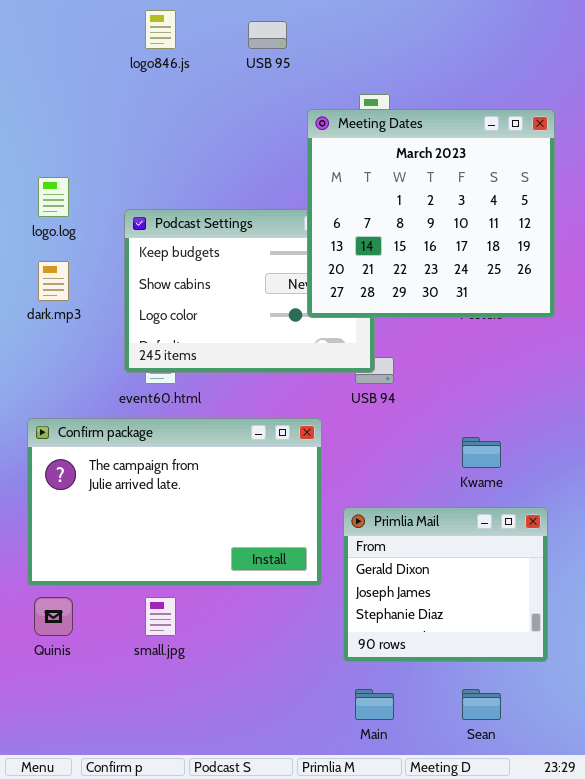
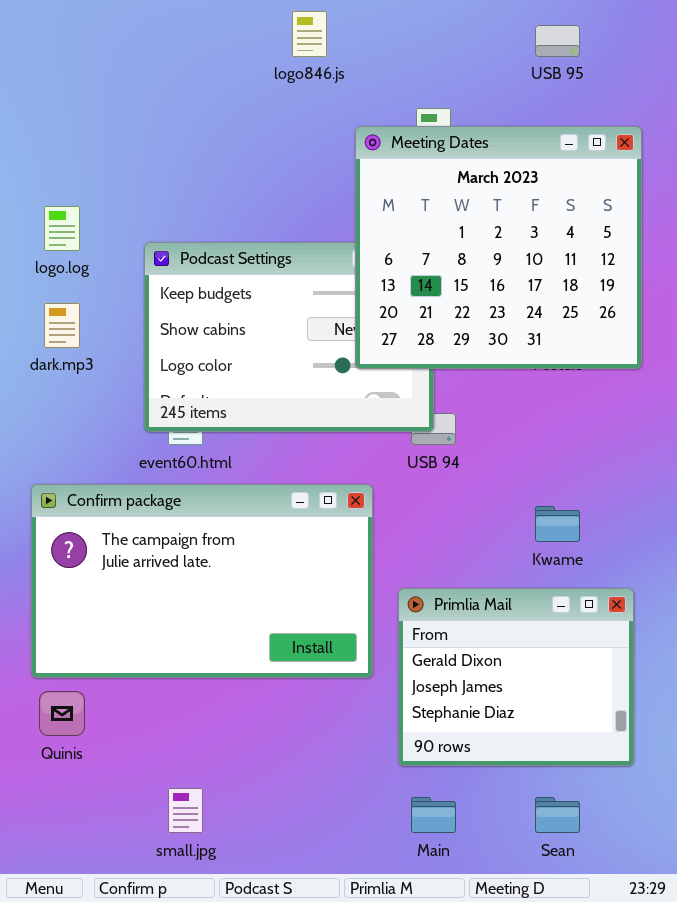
logo846.js: [145,10,176,49] -> [292,11,327,57], moved
USB 95: [248,21,287,49] -> [535,25,580,57], moved
small.jpg: [145,597,176,636] -> [168,788,203,833], moved

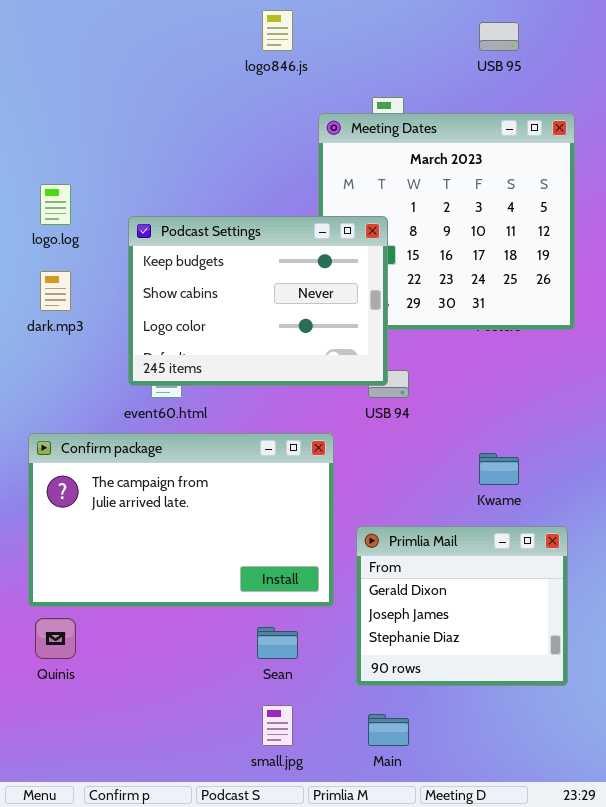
Podcast Settings: [144,242,434,432] -> [128,216,388,386], raised
small.jpg: [168,788,203,833] -> [262,705,293,746], moved
Sean: [535,797,580,833] -> [257,627,298,659], moved

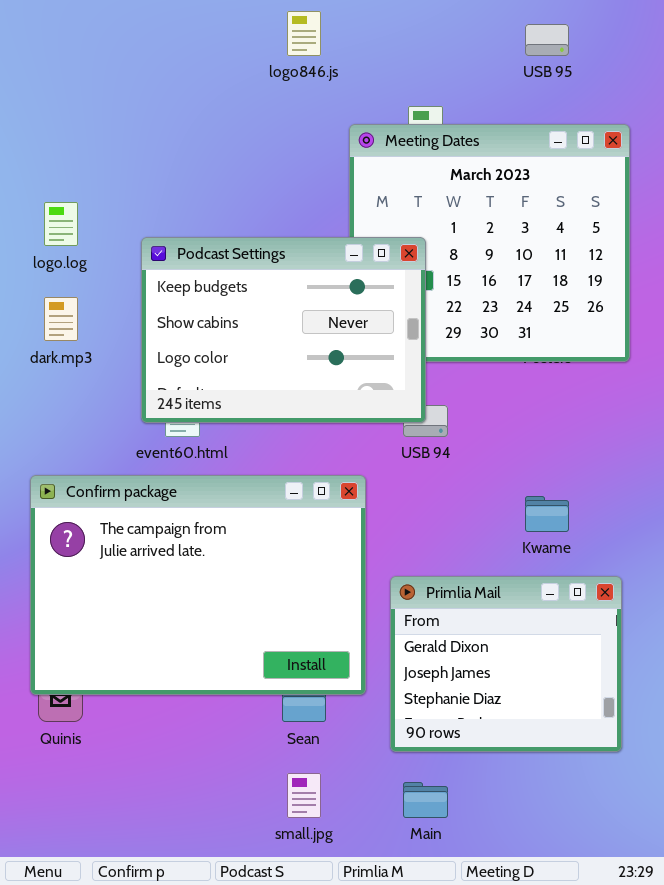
Confirm package: [28,433,334,607] -> [30,475,366,695], resized

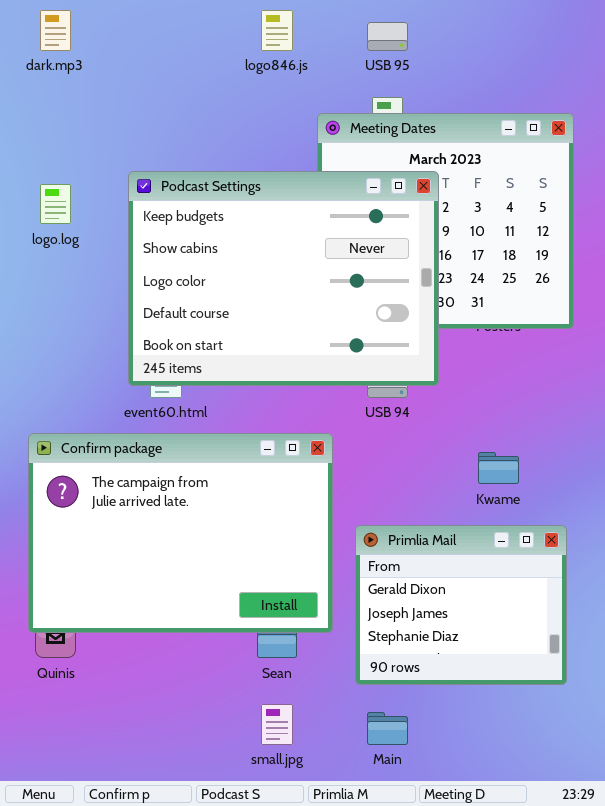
USB 95: [525,24,569,56] -> [367,22,408,51], moved
Podcast Settings: [141,237,426,423] -> [128,171,439,386], resized
dark.mp3: [44,297,78,341] -> [40,10,71,51], moved

